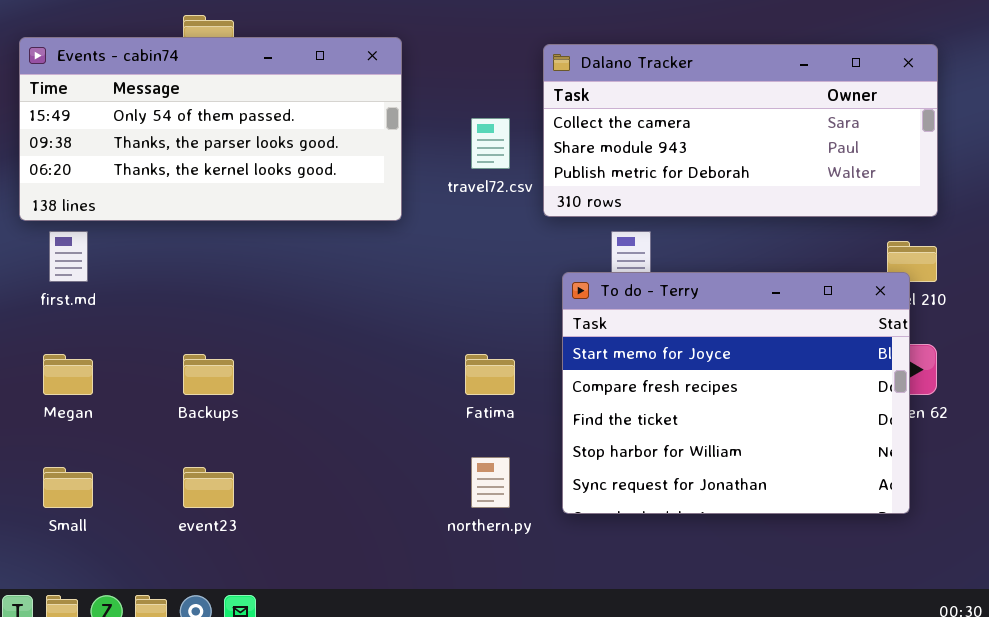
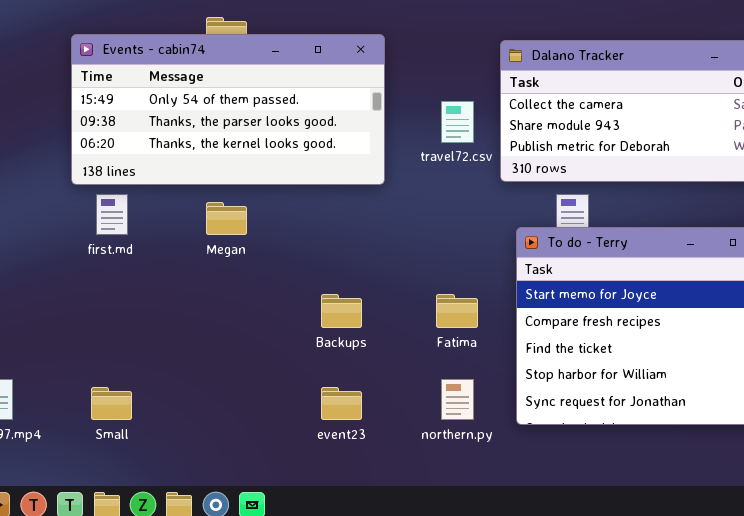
Megan: [43,354,93,395] -> [206,202,247,235], moved
Backups: [183,354,234,395] -> [321,294,362,328], moved
event23: [183,467,234,508] -> [321,387,362,420], moved

